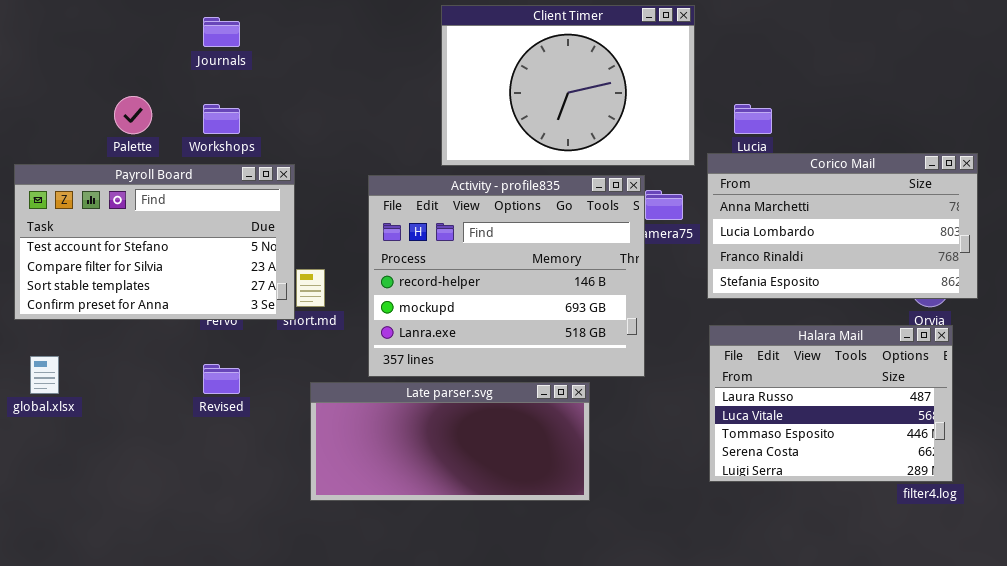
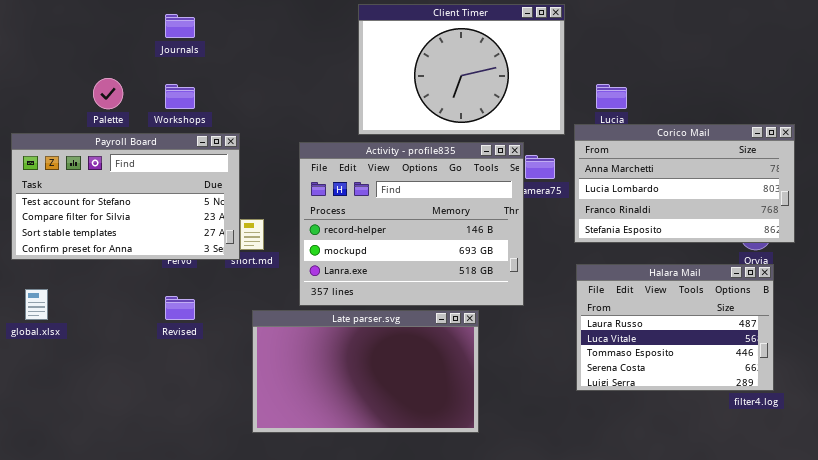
Late parser.svg: [310,382,590,501] -> [252,310,479,433], resized

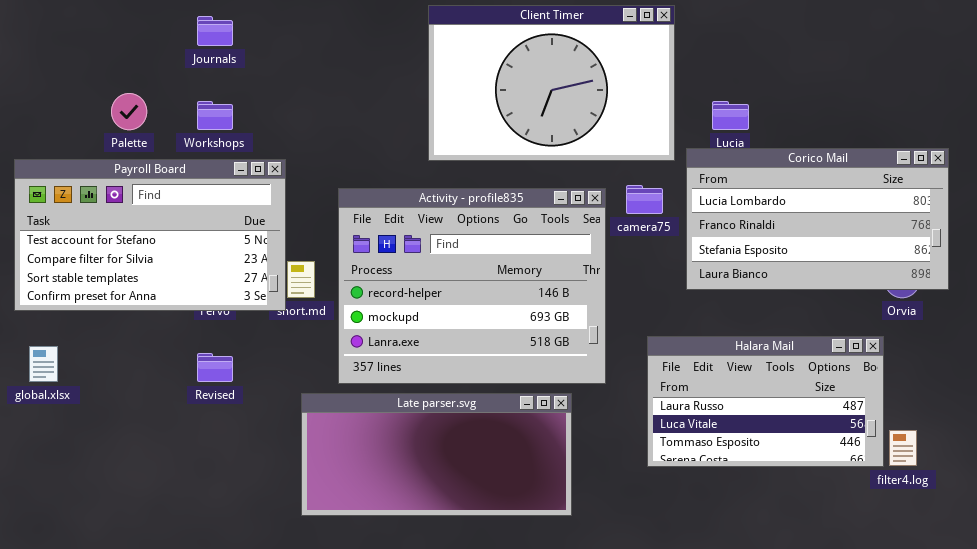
Corico Mail: [574,124,795,243] -> [686,148,949,290], scrolled down 1 row
Activity - profile835: [299,142,524,306] -> [338,188,606,384], moved
Halara Mail: [576,264,774,391] -> [647,336,884,467], moved, resized
Late parser.svg: [252,310,479,433] -> [301,393,572,516], resized

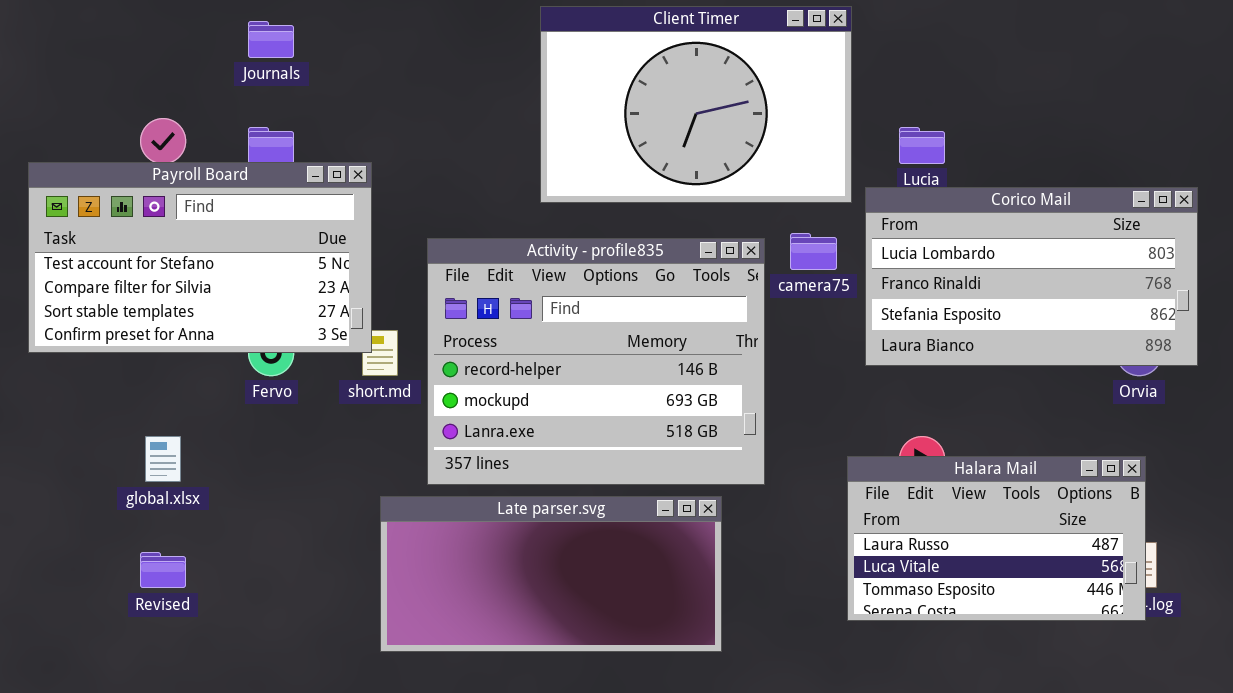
Payroll Board: [14,159,286,311] -> [28,162,372,353], moved
Halara Mail: [647,336,884,467] -> [847,456,1146,621], moved
global.xlsx: [29,346,58,382] -> [145,436,181,482], moved
Revised: [197,353,233,382] -> [140,552,186,588], moved

